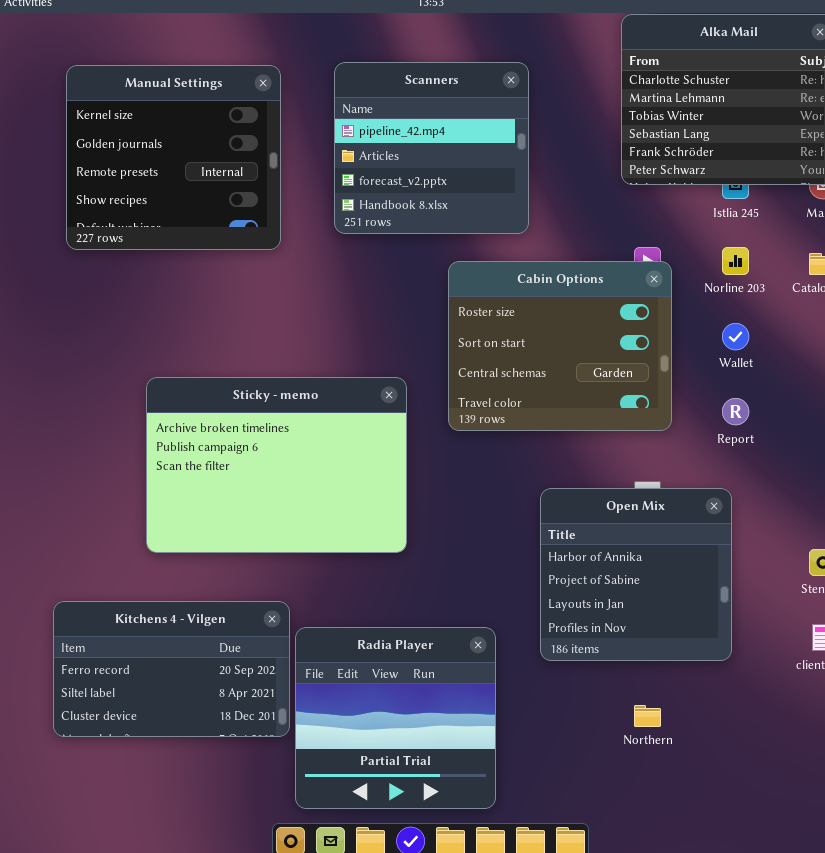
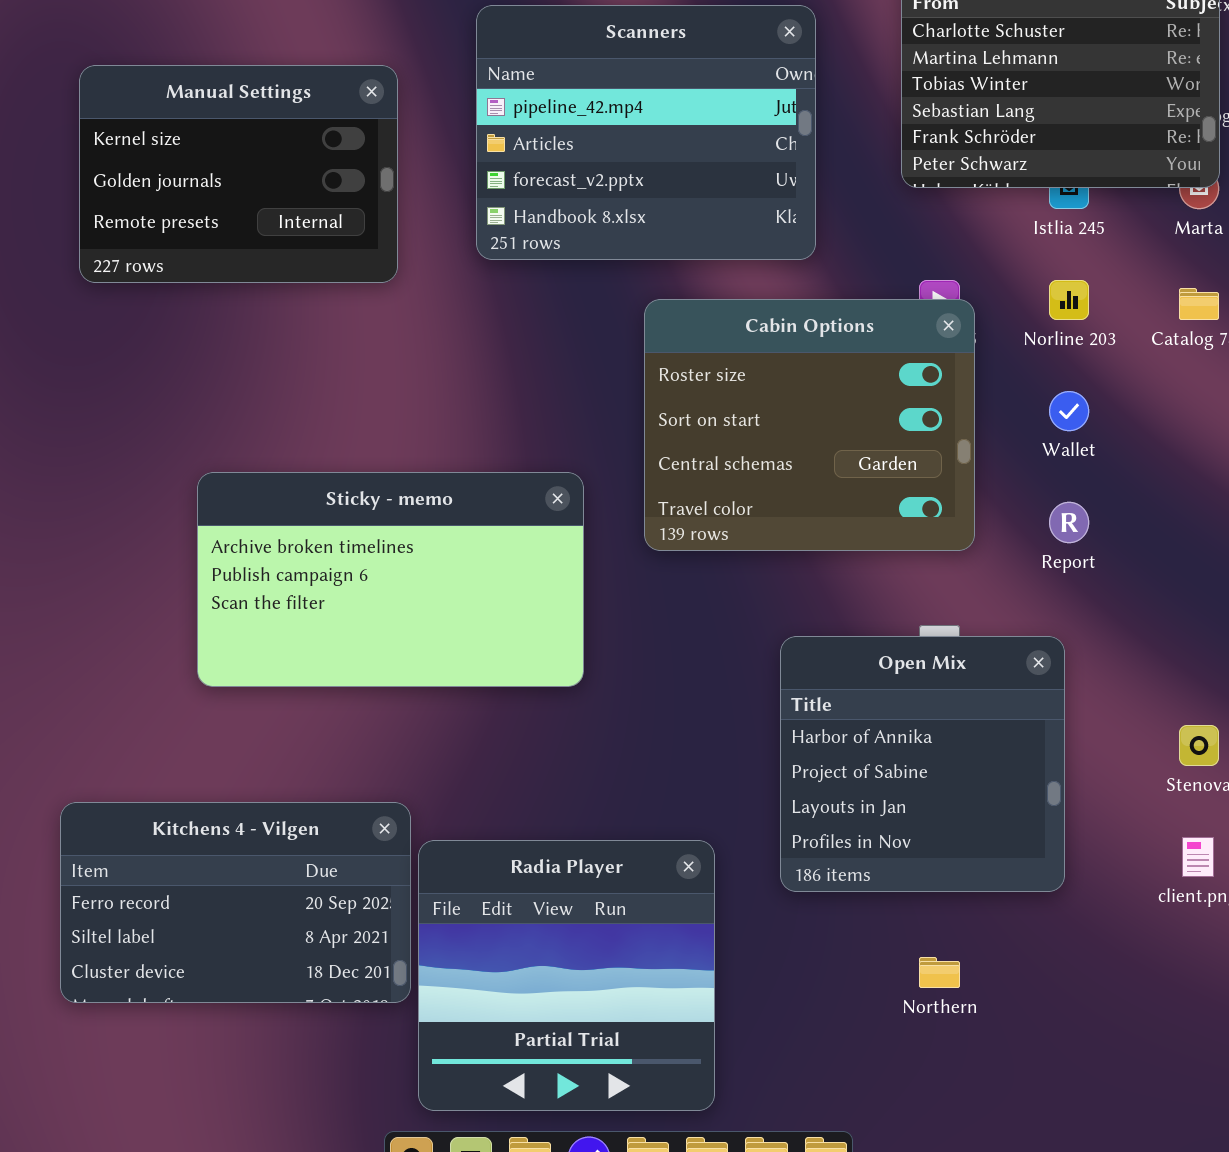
Scanners: [334,62,529,234] -> [476,5,816,260], resized
Manual Settings: [66,65,281,250] -> [79,65,398,283], resized
Sticky - memo: [146,377,407,553] -> [197,472,584,687], resized

